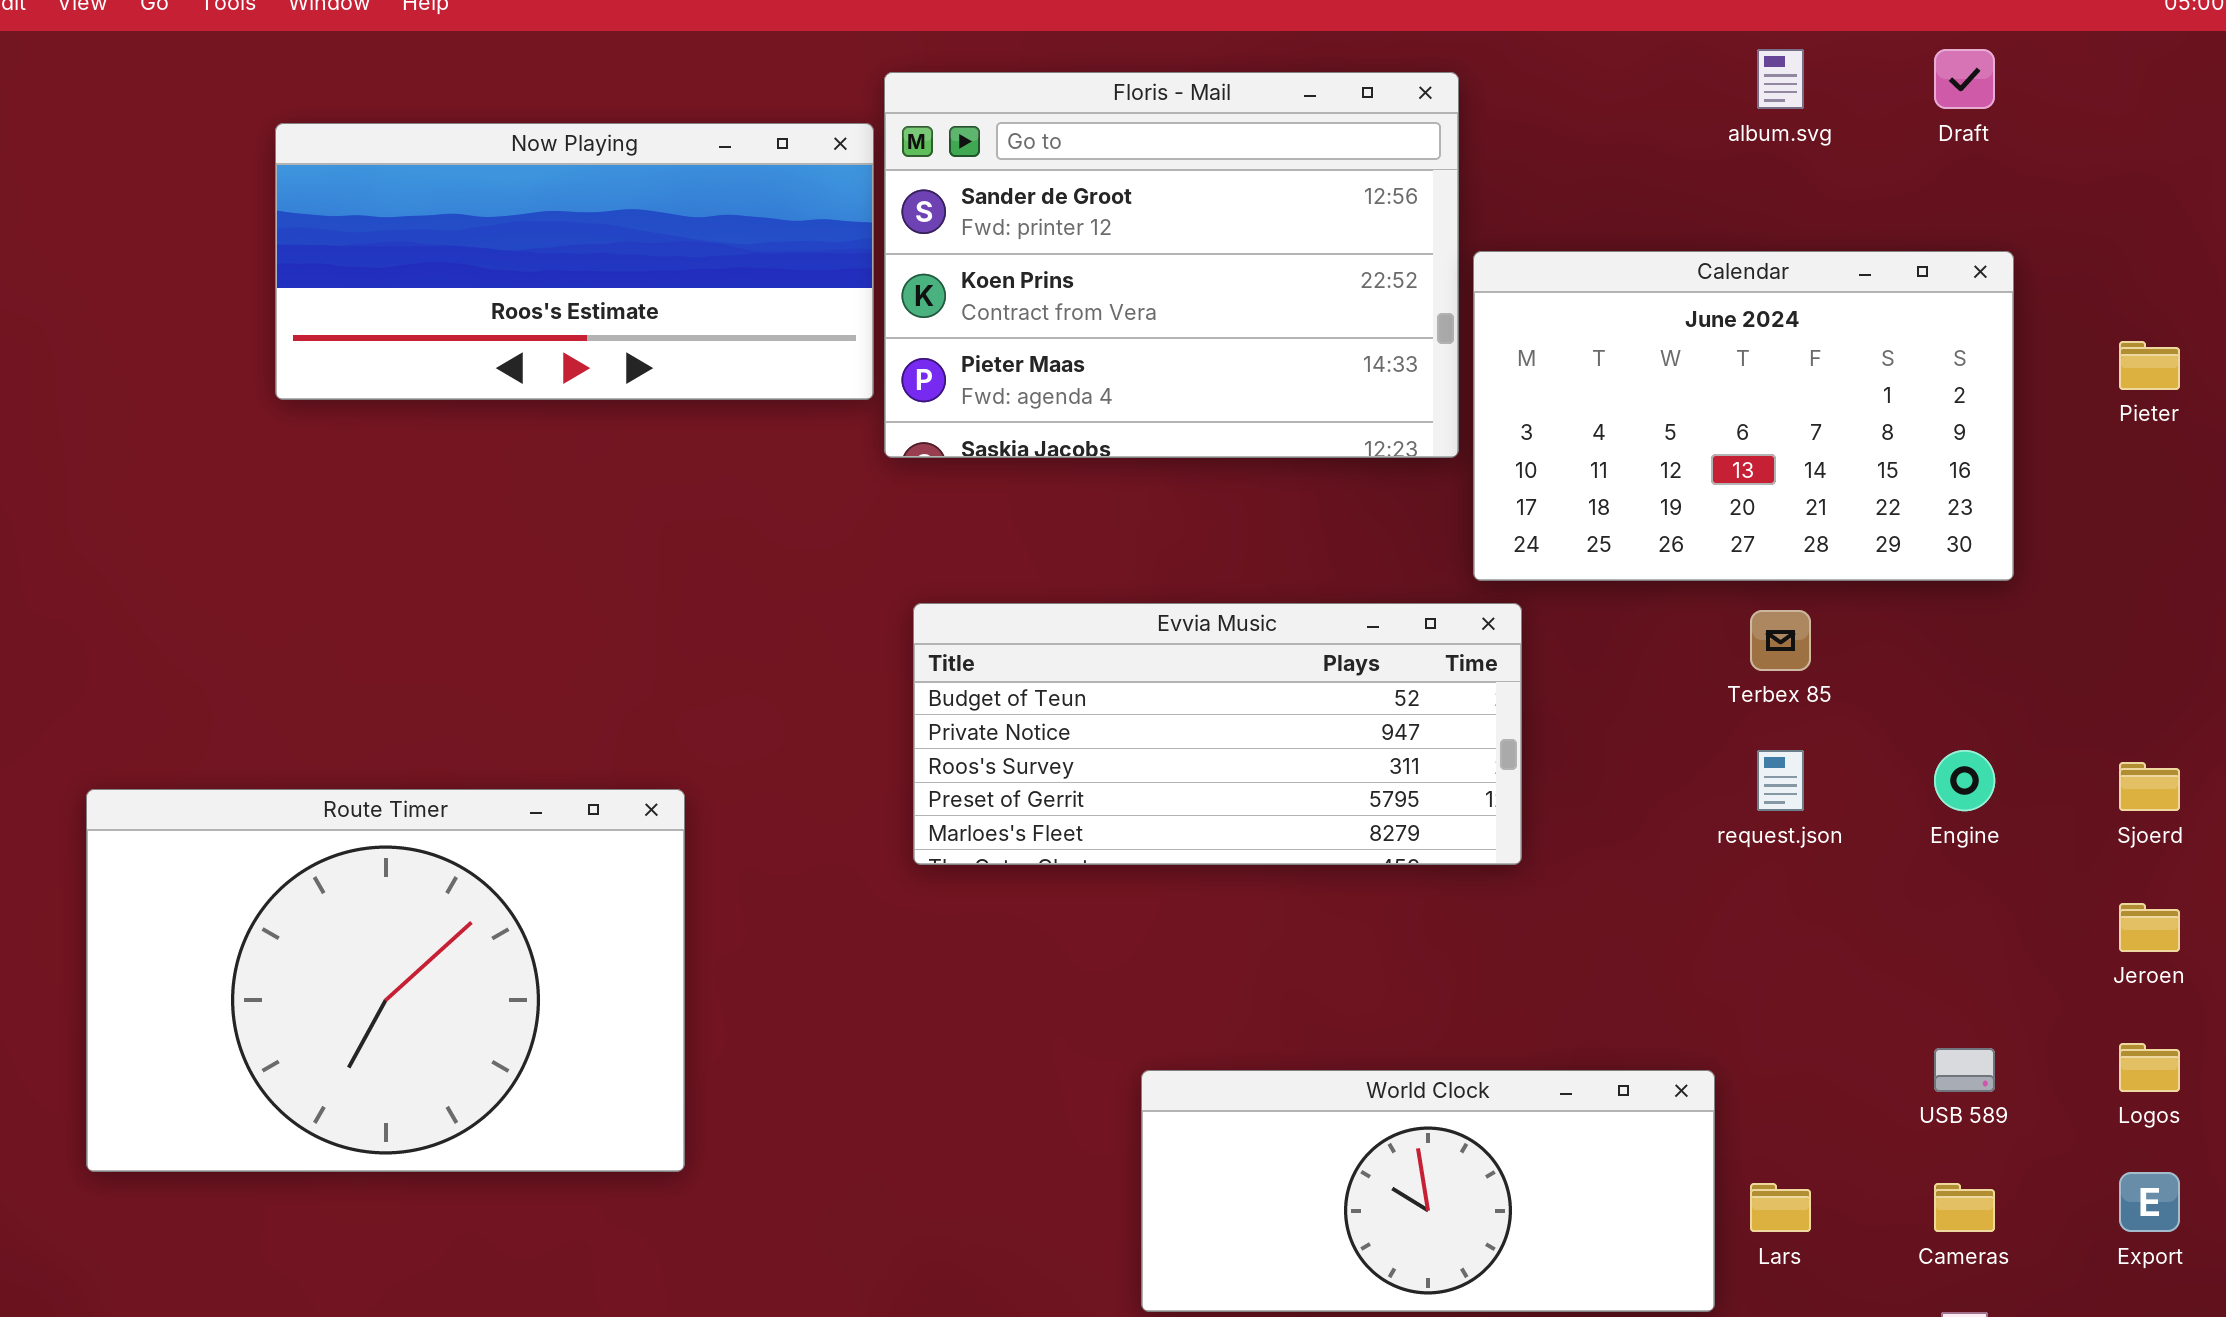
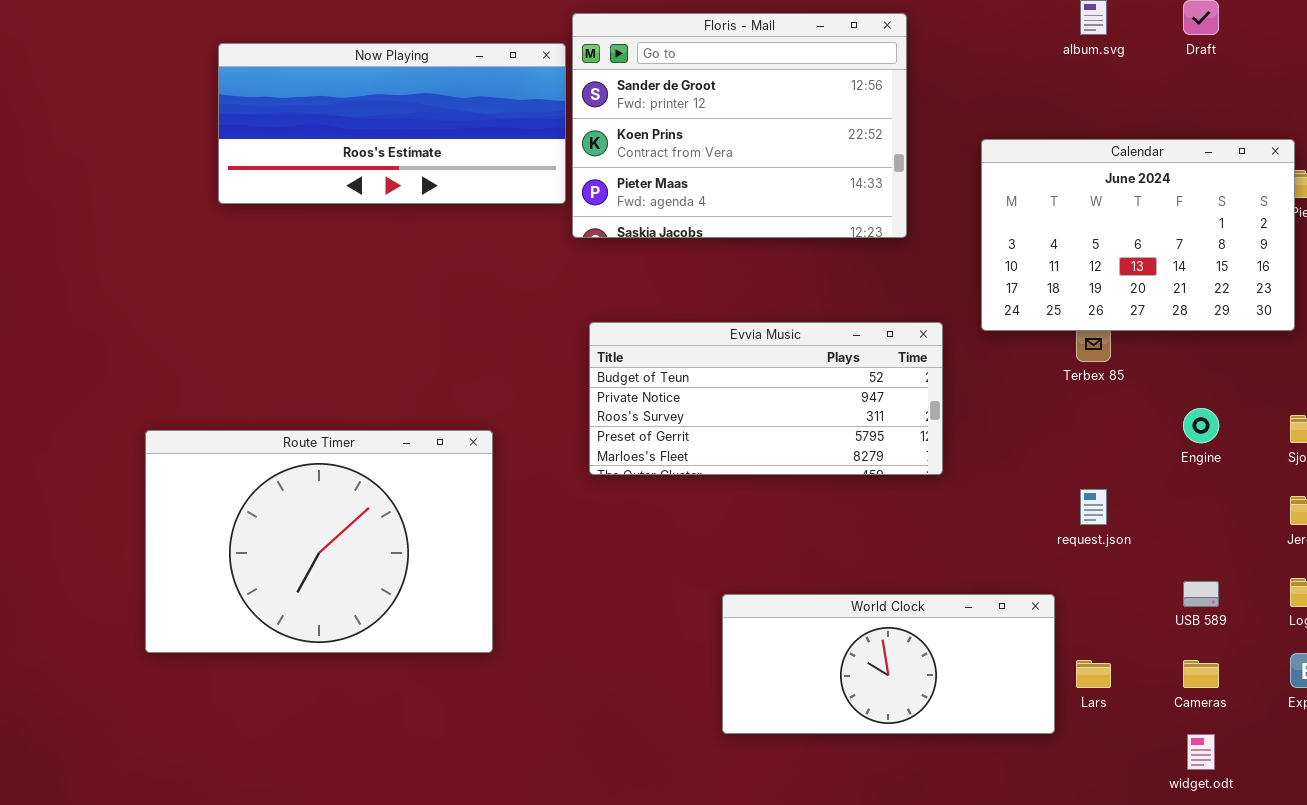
Calendar: [1473,251,2014,581] -> [981,139,1295,331], moved
request.json: [1757,750,1804,811] -> [1080,489,1107,525], moved
Route Timer: [86,789,685,1172] -> [145,430,493,653], moved

